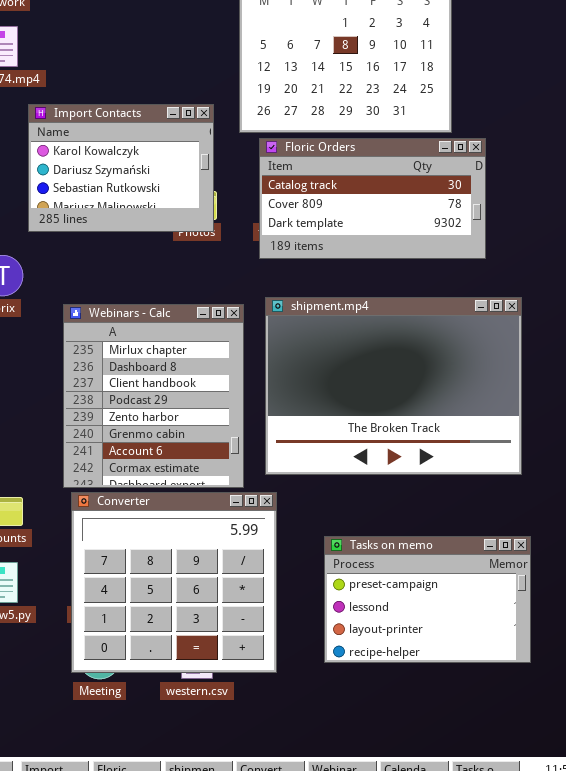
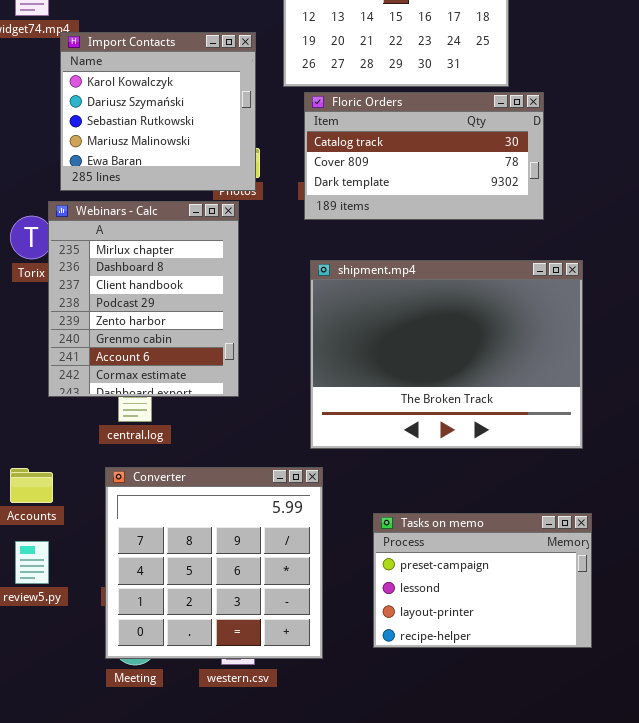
Import Contacts: [28,104,214,232] -> [60,32,256,191], resized
Webinars - Calc: [63,304,244,488] -> [48,201,239,397], moved

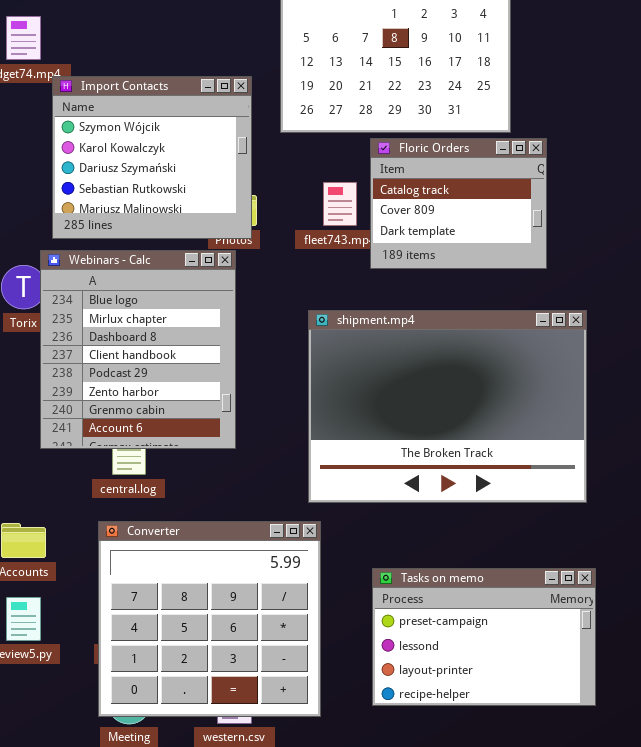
Import Contacts: [60,32,256,191] -> [52,76,252,239], scrolled up 1 row
Floric Orders: [304,92,544,220] -> [370,138,547,269], resized
Webinars - Calc: [48,201,239,397] -> [40,250,236,449], scrolled up 1 row

